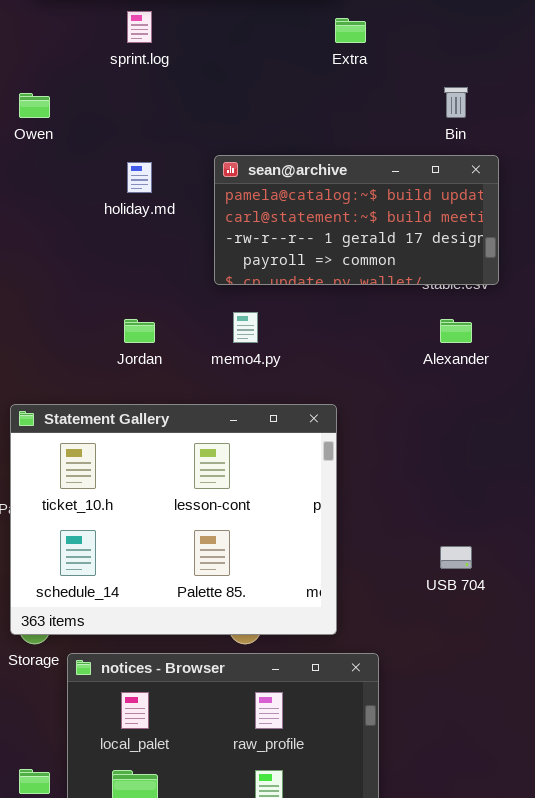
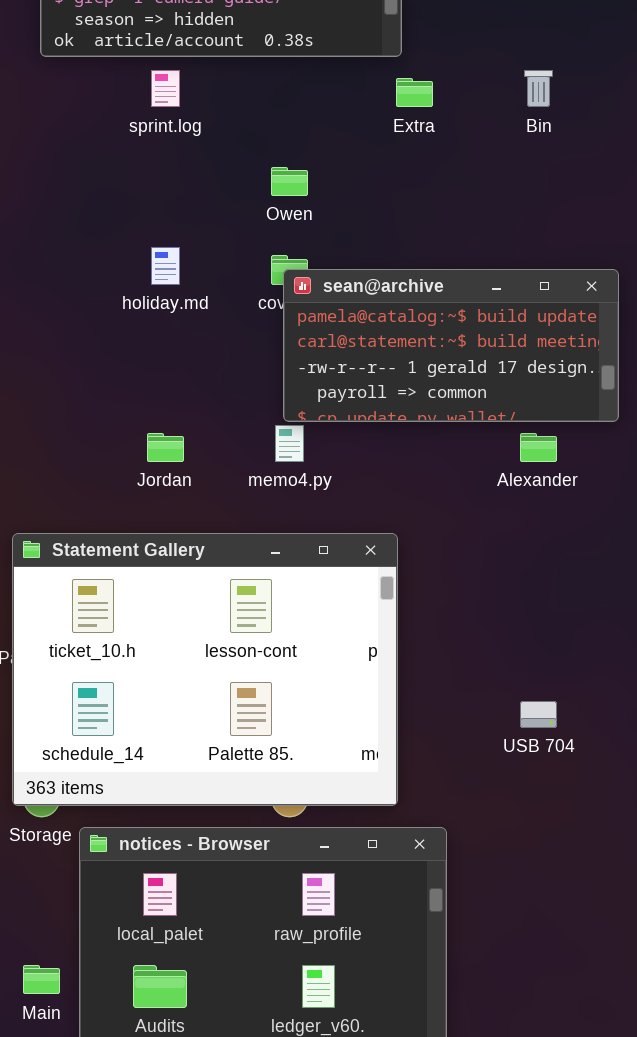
Bin: [444,87,468,118] -> [524,70,553,107], moved
Owen: [19,93,50,118] -> [271,167,308,196], moved
sean@archive: [214,155,499,285] -> [283,269,619,422], moved

